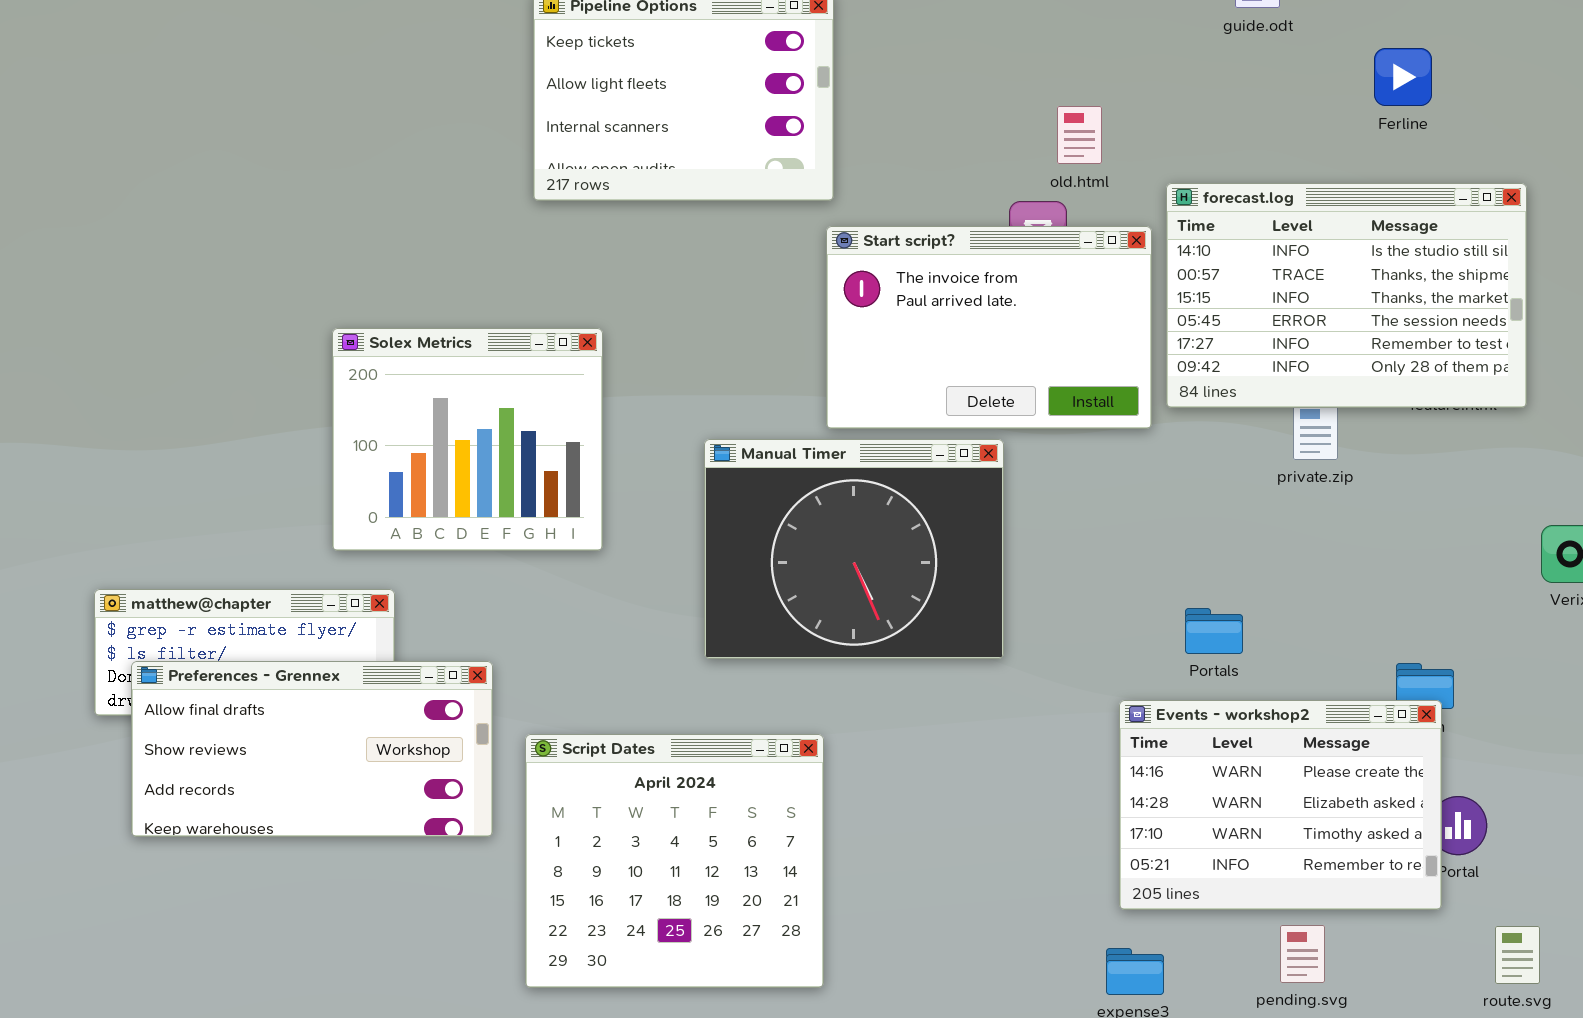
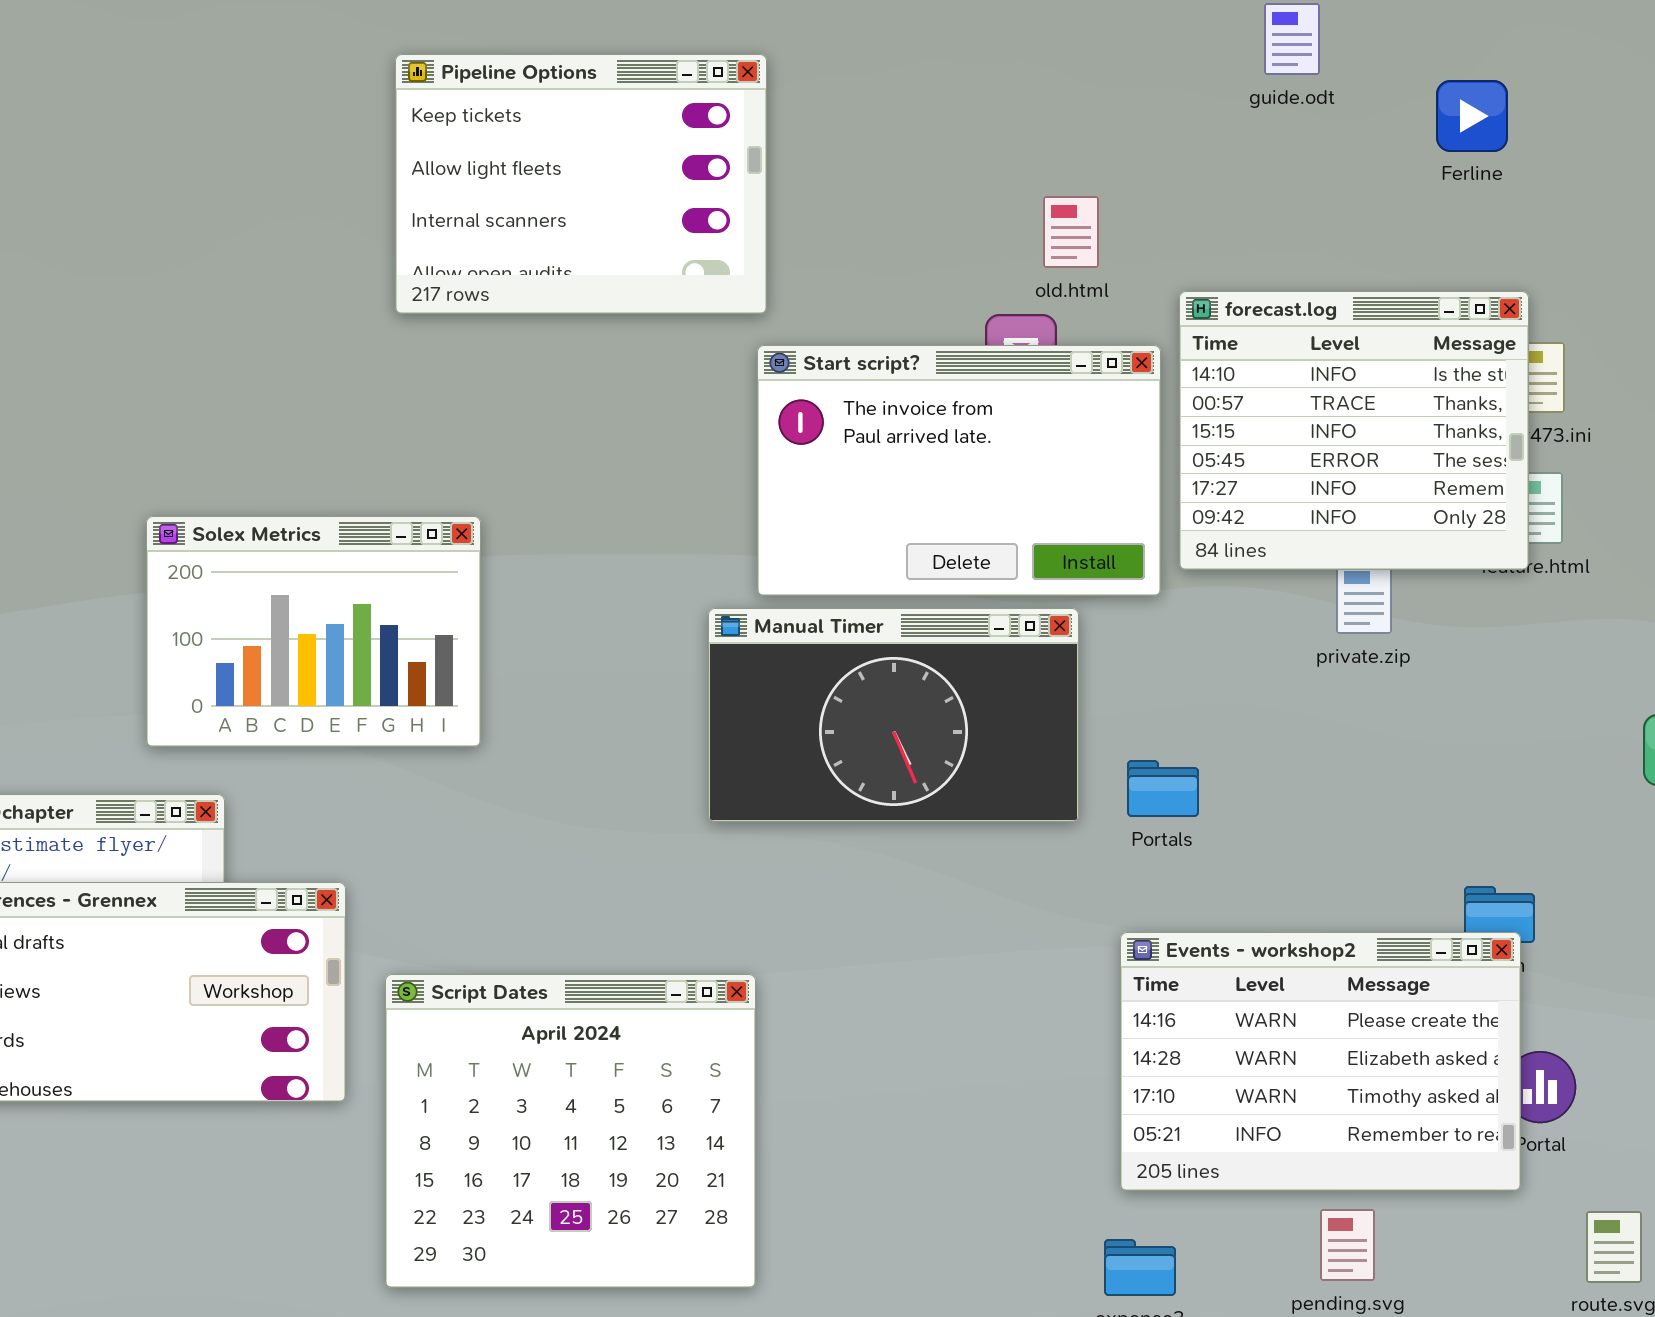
Ferline: [1374,48,1432,106] -> [1436,80,1508,152], moved
forecast.log: [1166,183,1527,408] -> [1179,291,1529,570], resized
Solex Metrics: [332,328,603,551] -> [146,516,481,747], resized
Manual Timer: [704,439,1004,659] -> [708,608,1079,822], moved, resized
Portals: [1185,608,1243,654] -> [1127,760,1199,817], moved

